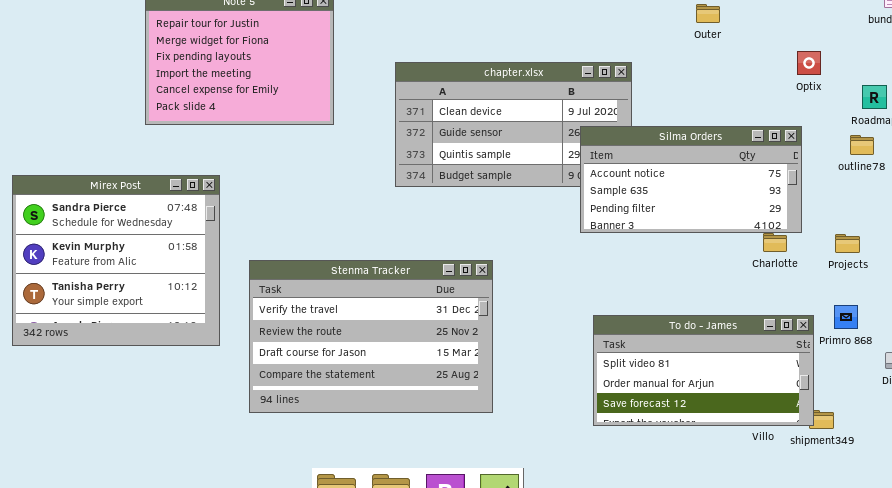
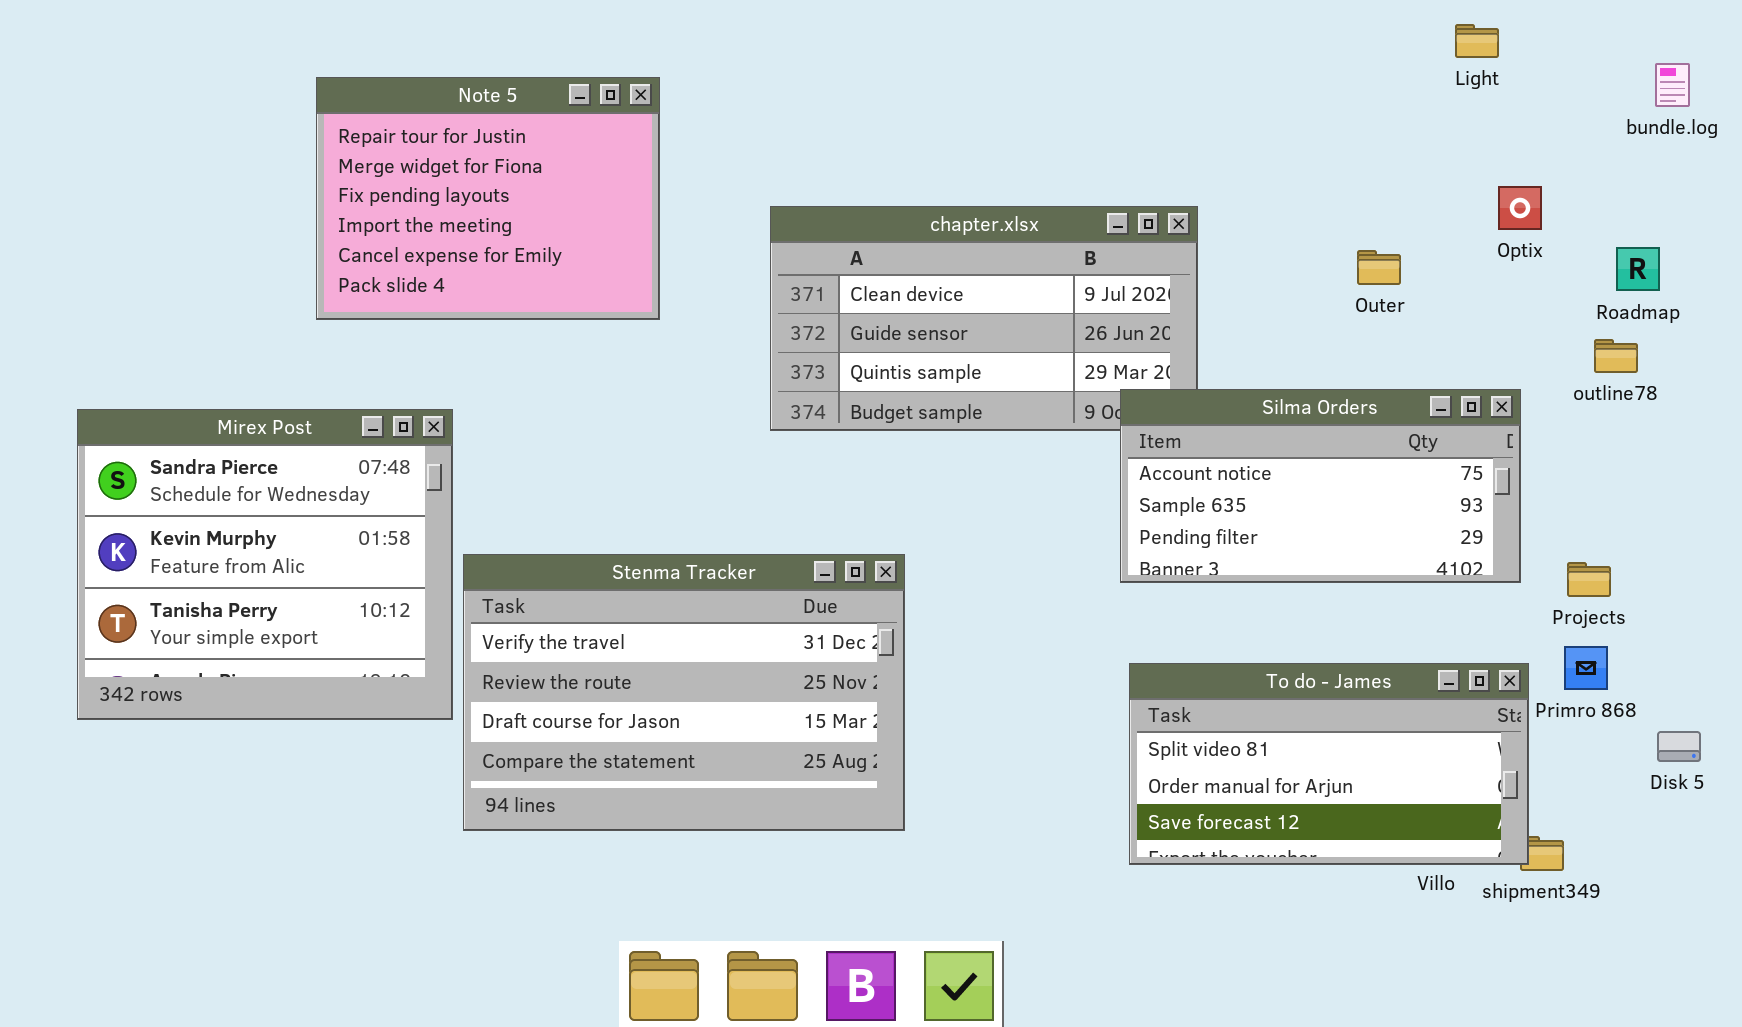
Outer: [696,4,720,23] -> [1357,250,1401,285], moved
Silma Orders: [580,126,802,233] -> [1120,389,1521,583], moved
Projects: [835,234,860,253] -> [1567,562,1611,597], moved
Stenma Tracker: [249,260,493,413] -> [463,554,905,831], moved

